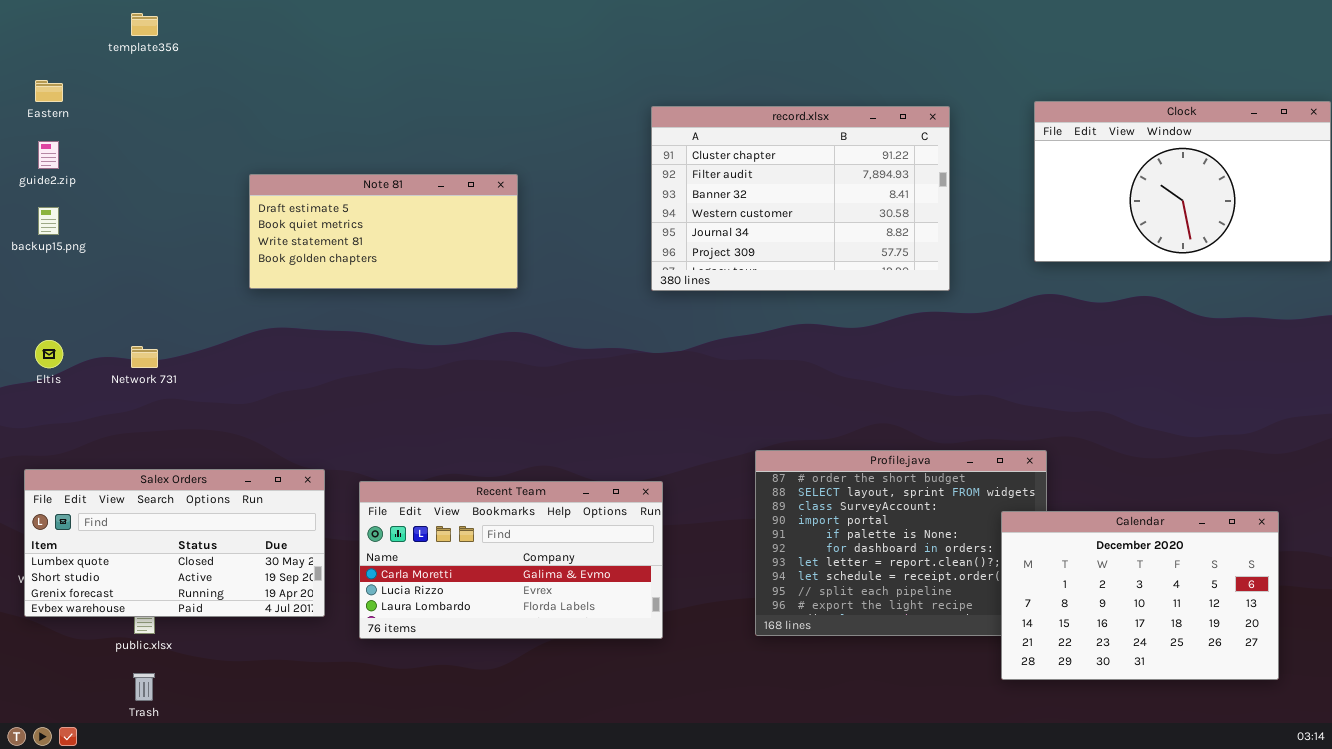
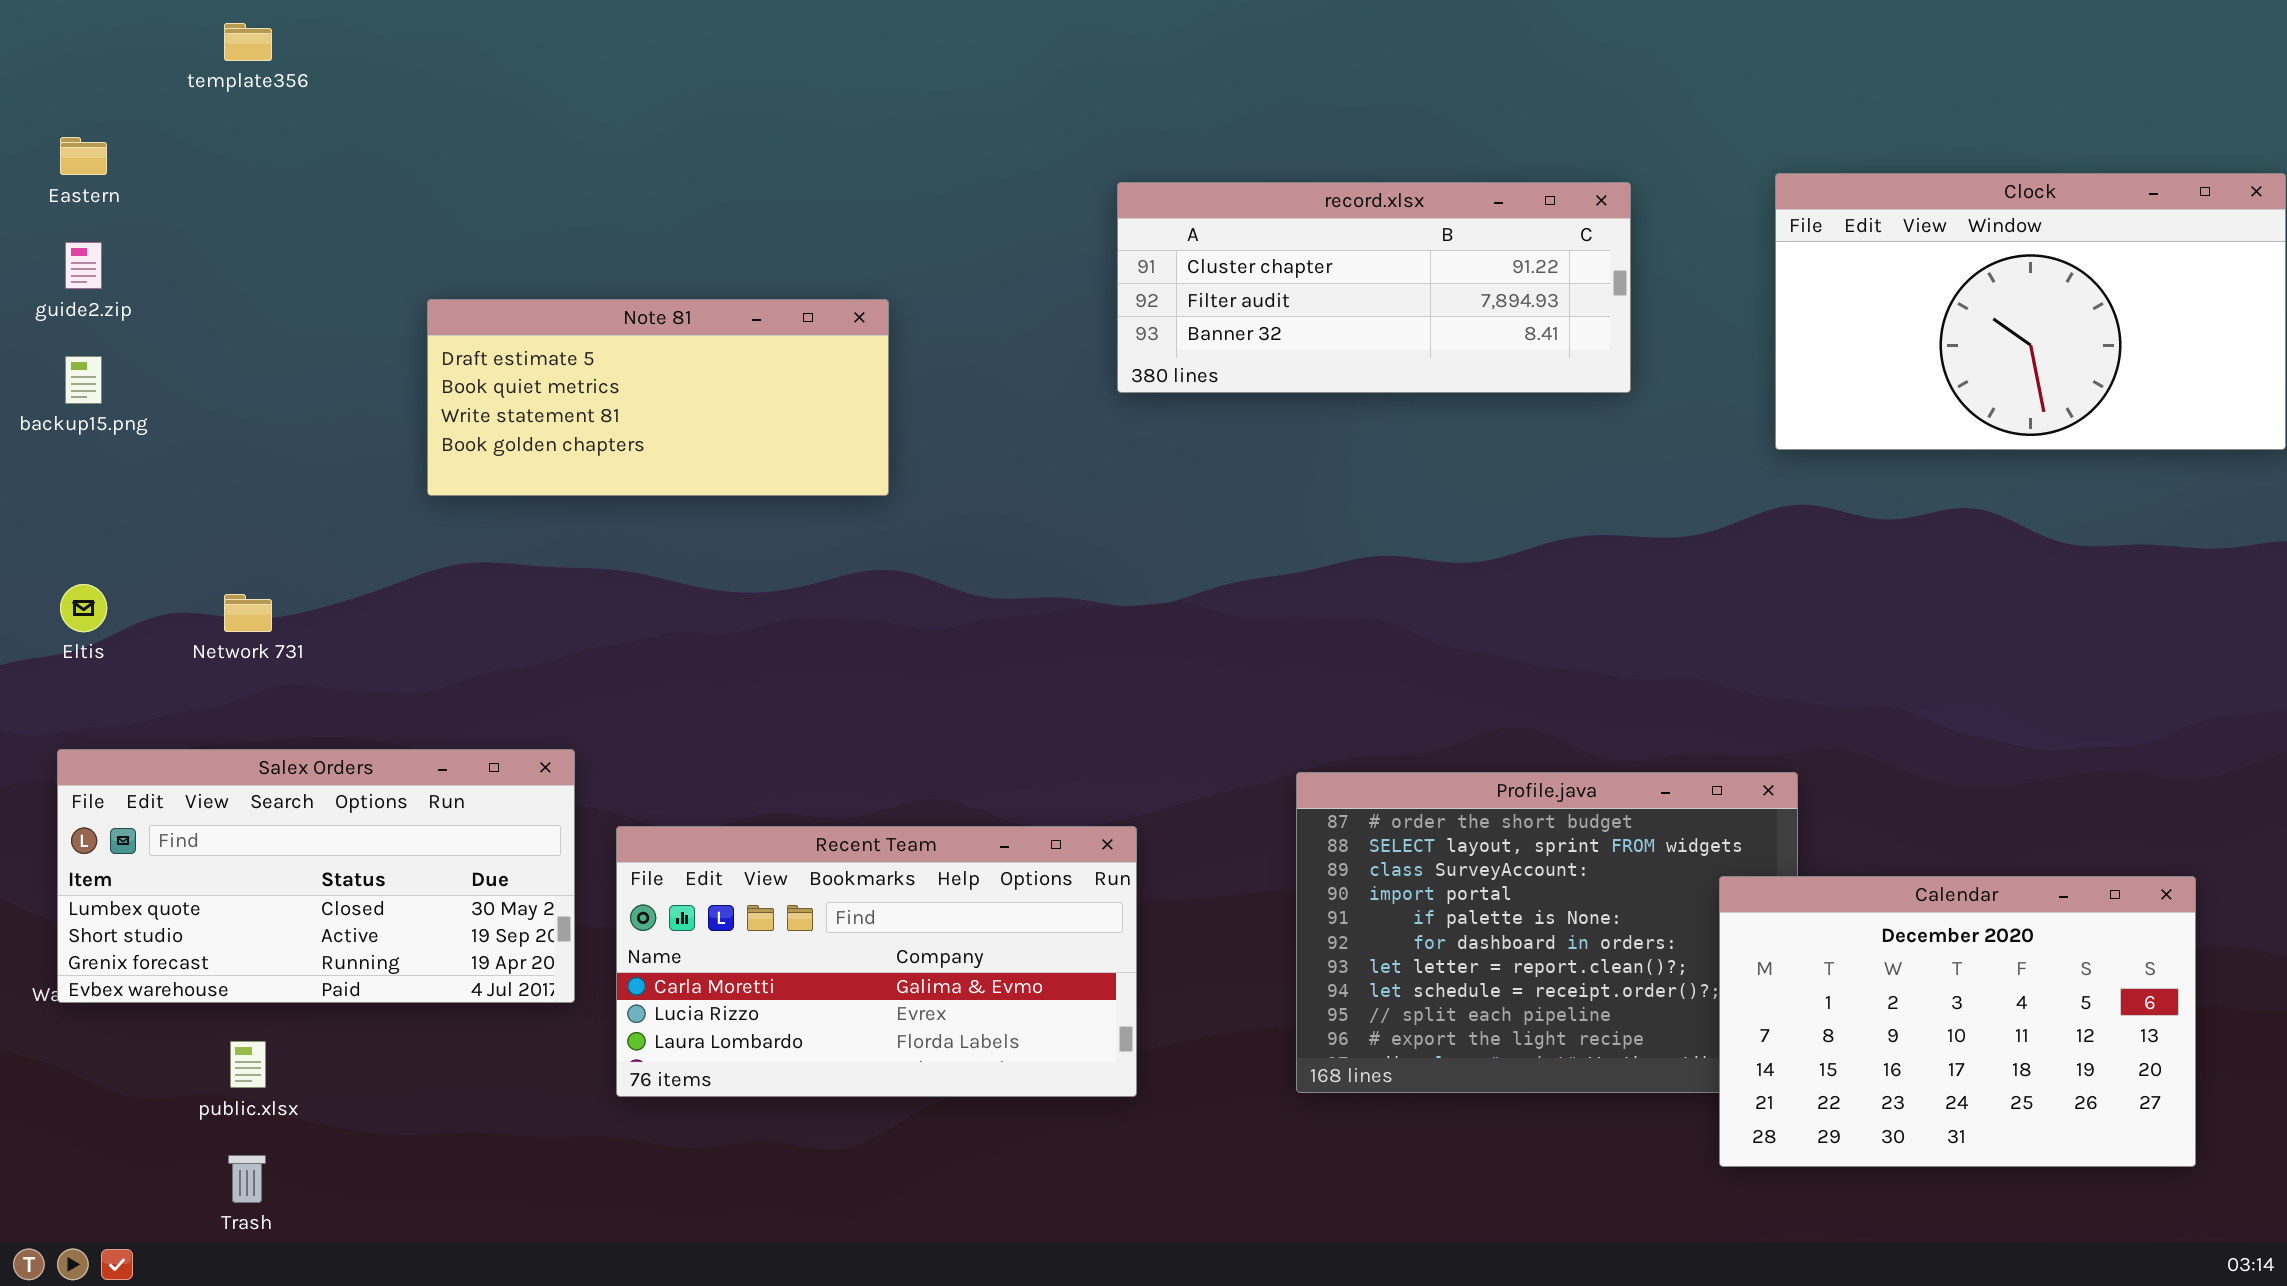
record.xlsx: [651,106,950,291] -> [1117,182,1631,393], resized
Salex Orders: [24,469,325,617] -> [57,749,575,1003], moved

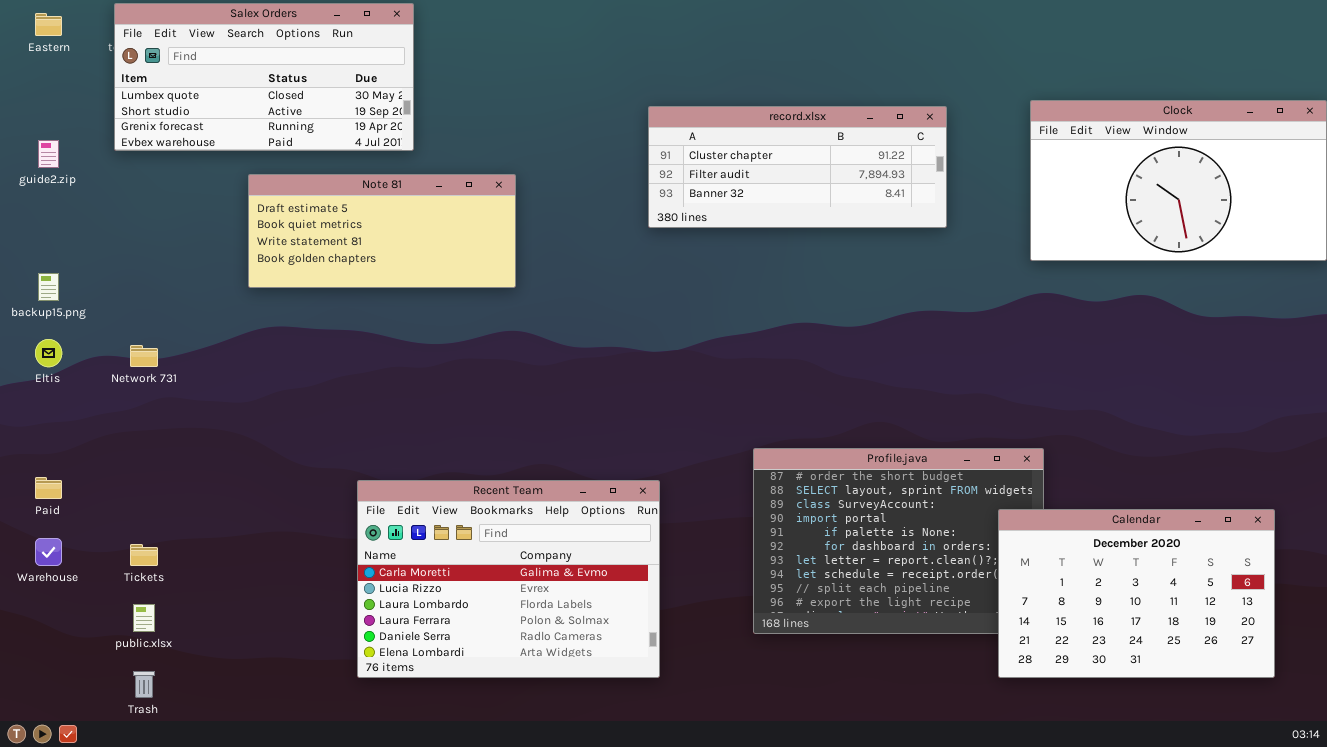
Eastern: [60,137,107,175] -> [35,13,62,36], moved
backup15.png: [65,356,102,404] -> [38,273,59,301], moved
Salex Orders: [57,749,575,1003] -> [114,3,414,151], moved
Recent Team: [616,826,1137,1097] -> [357,480,660,678], resized

